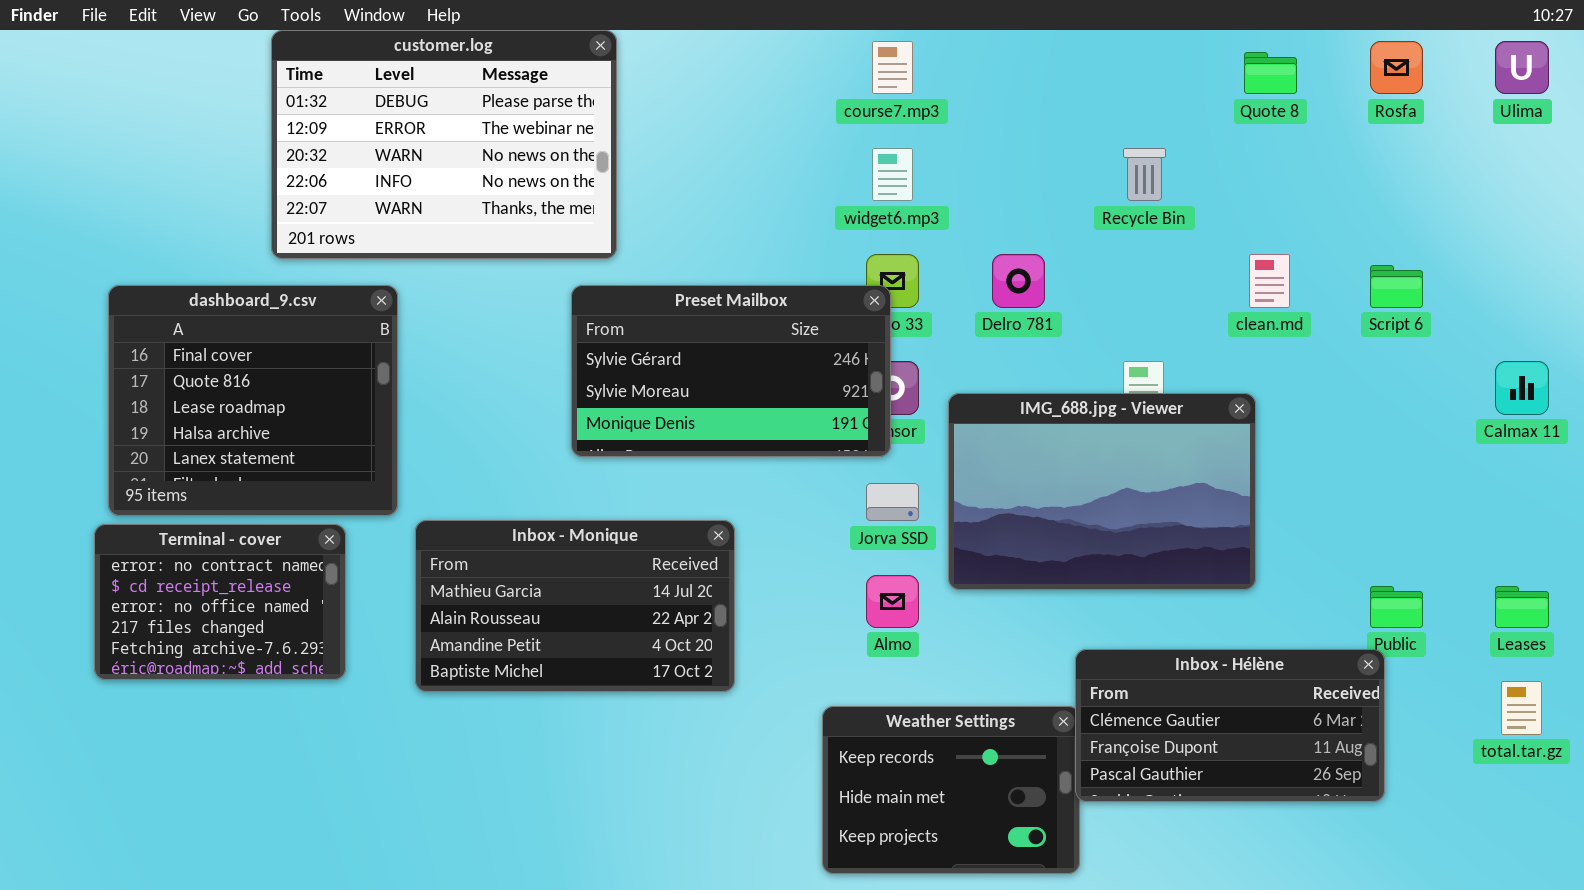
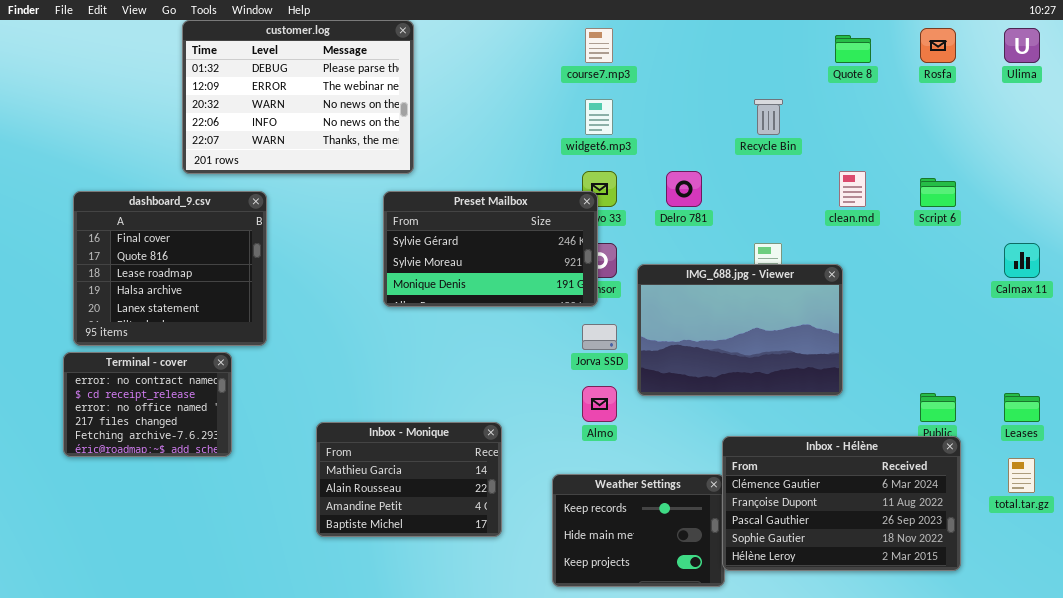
Inbox - Monique: [415,520,735,692] -> [316,422,502,537], moved, resized
Inbox - Hélène: [1075,649,1385,802] -> [722,436,961,571], resized

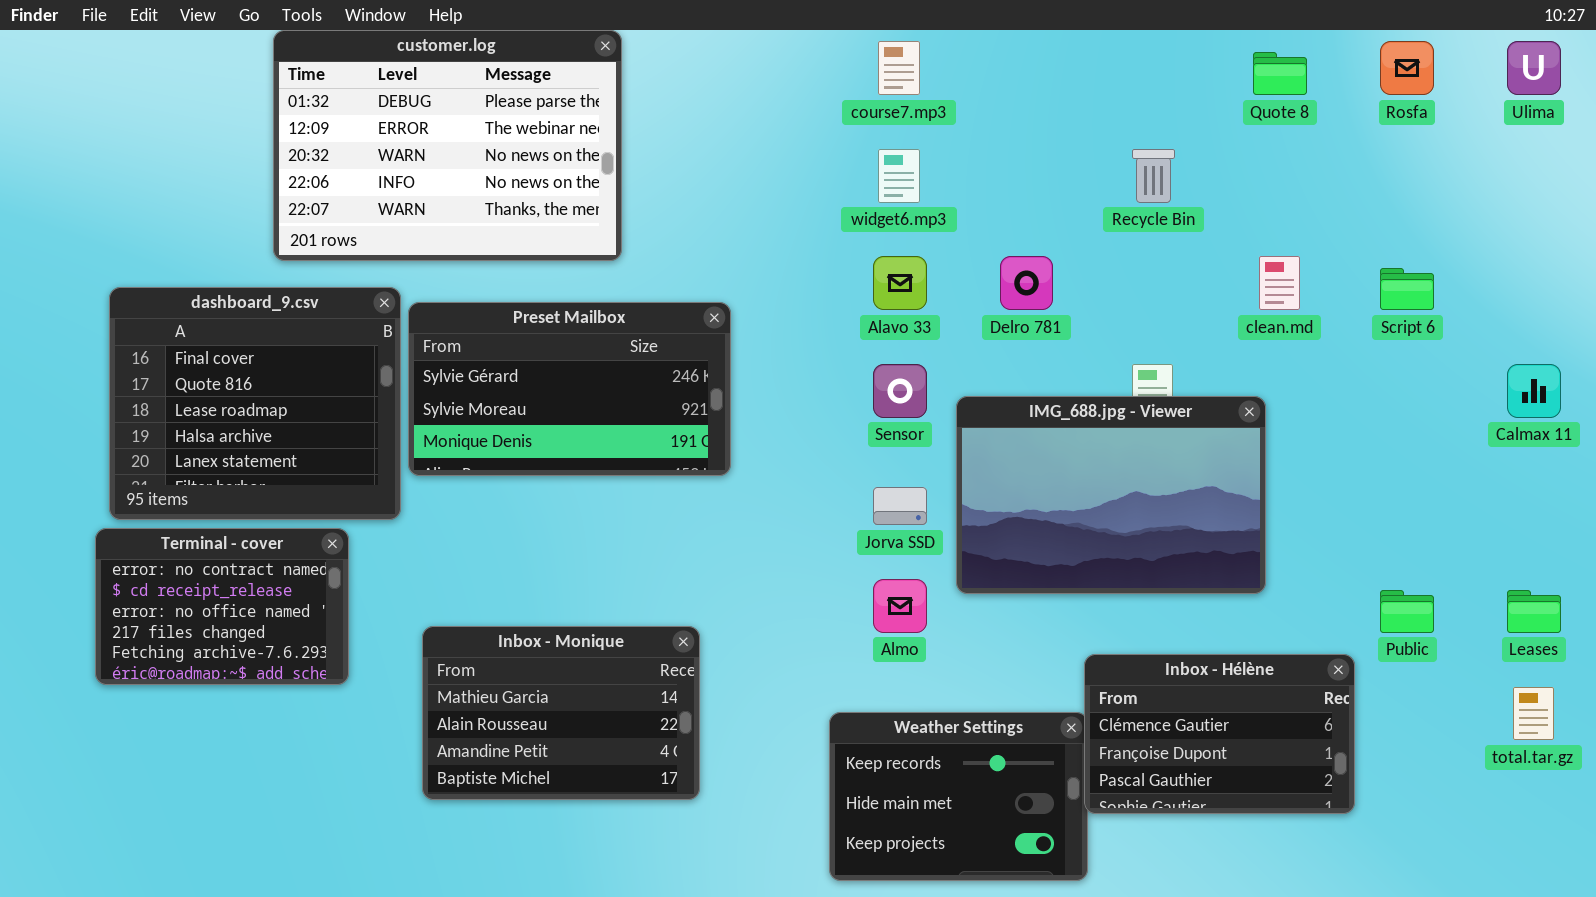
Preset Mailbox: [383,191,598,307] -> [408,302,731,476], moved
Inbox - Monique: [316,422,502,537] -> [422,626,700,800], moved
Inbox - Hélène: [722,436,961,571] -> [1084,654,1355,814], resized

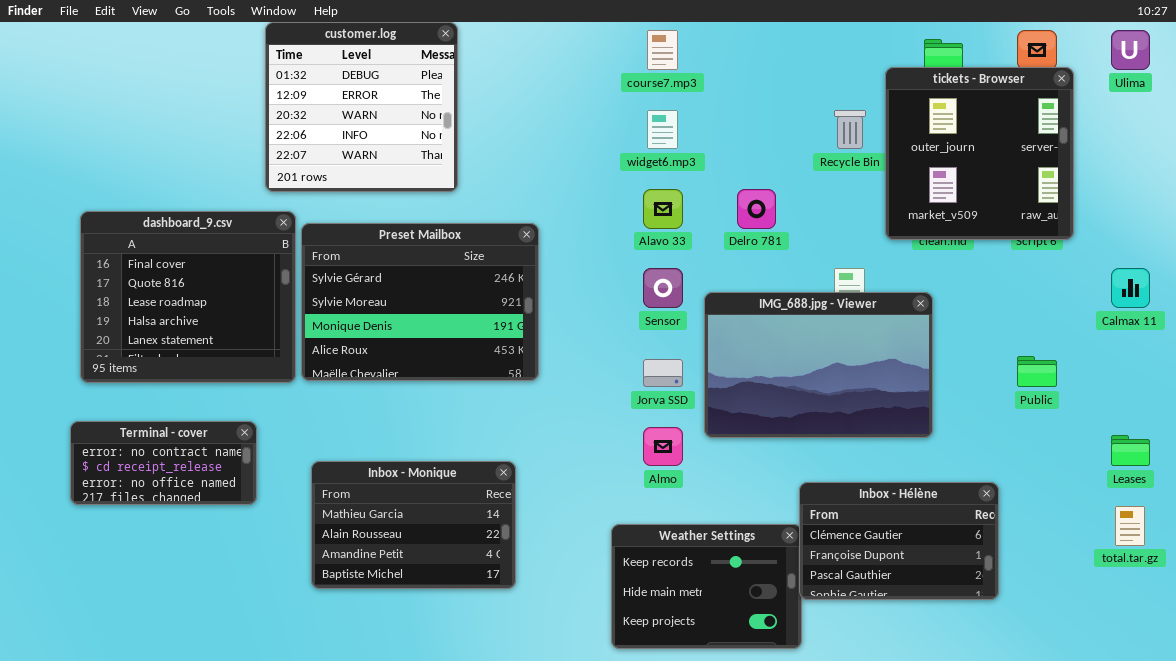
customer.log: [273,30,622,261] -> [265,22,458,192], resized
tickets - Browser: none -> [885,67,1074,240], opened
Preset Mailbox: [408,302,731,476] -> [301,223,539,381], resized
Terminal - cover: [95,528,349,685] -> [70,421,257,505], resized
Public: [1380,590,1434,633] -> [1017,356,1057,387], moved

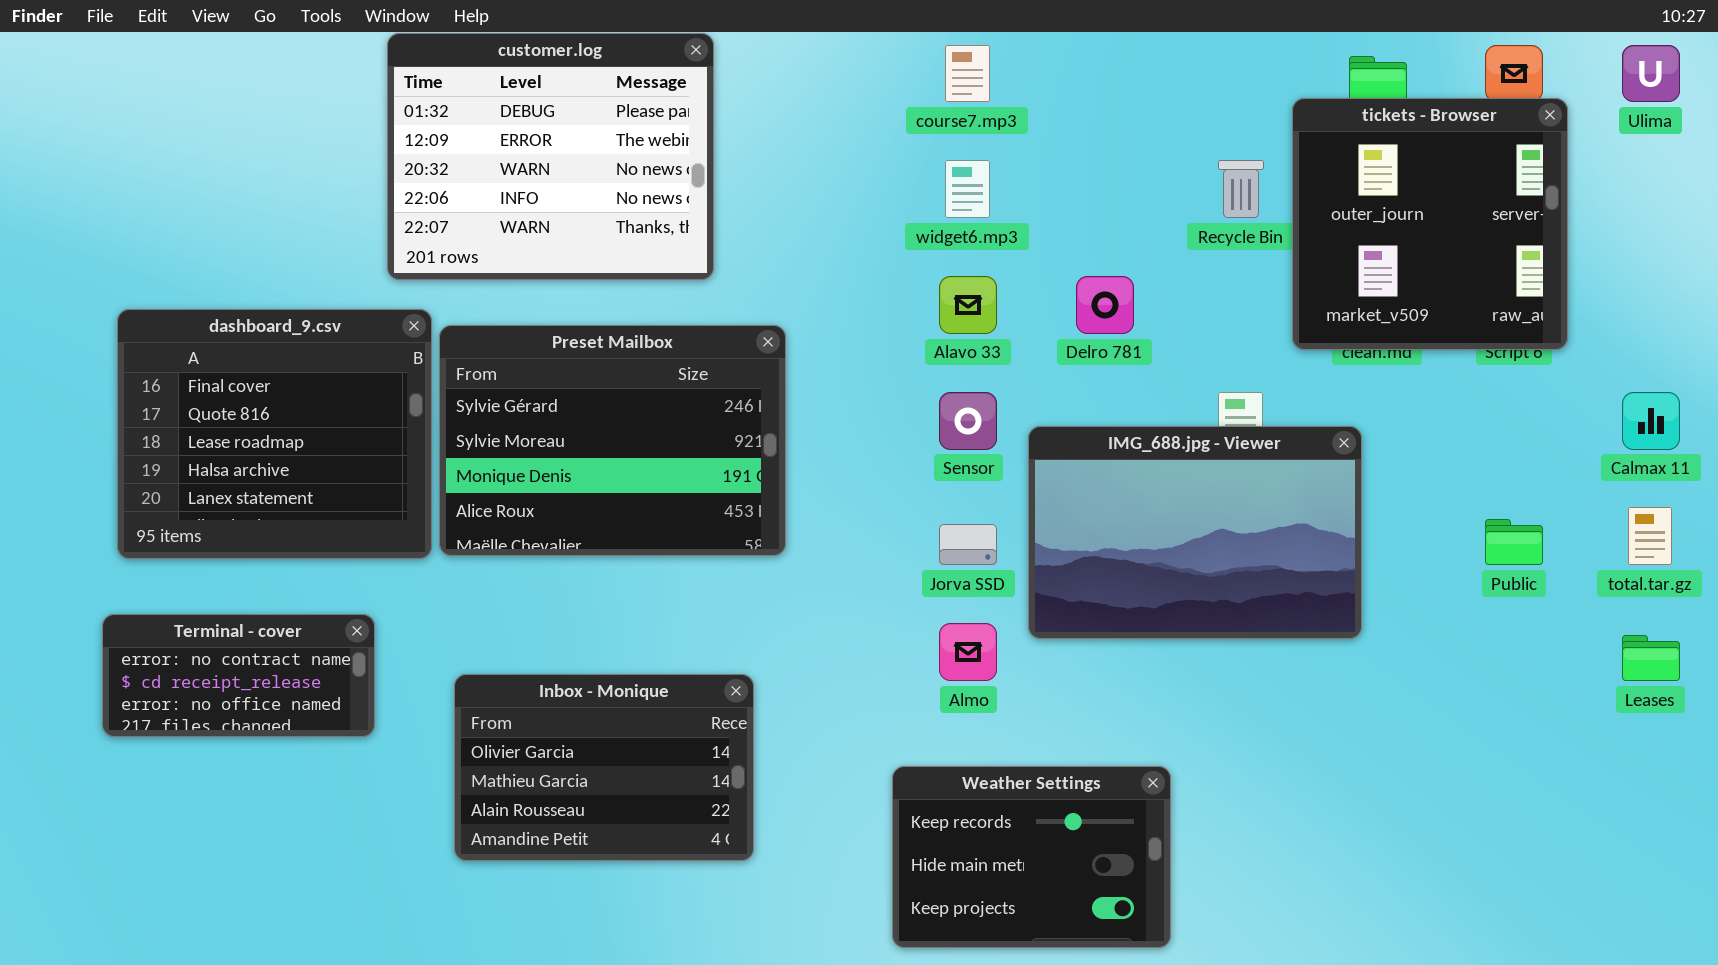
customer.log: [265,22,458,192] -> [387,33,714,280], resized
Inbox - Monique: [311,461,516,589] -> [454,674,754,861], scrolled up 1 row
Inbox - Hélène: [799,482,999,600] -> none, closed
total.tar.gz: [1115,506,1145,546] -> [1628,507,1672,565], moved

